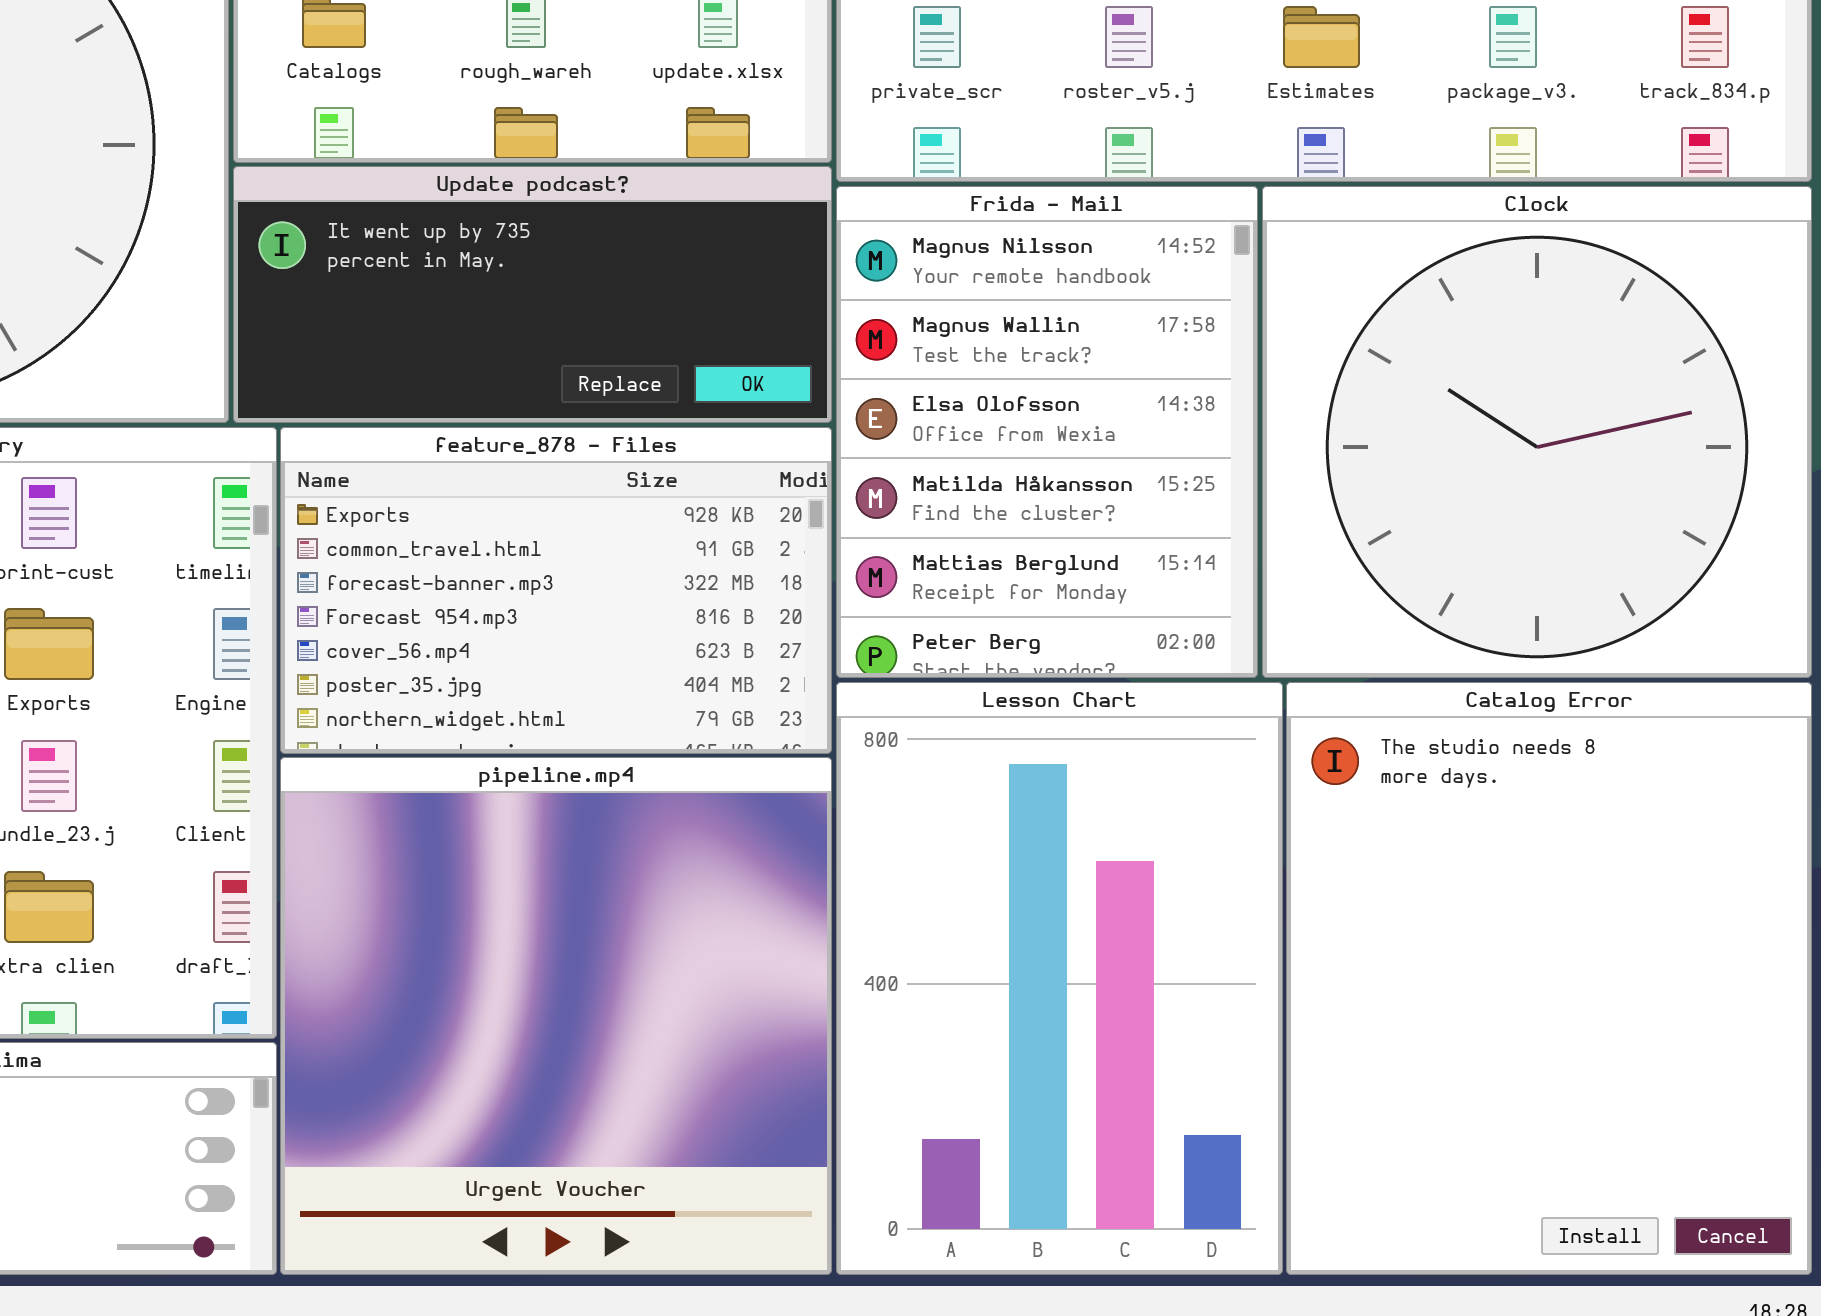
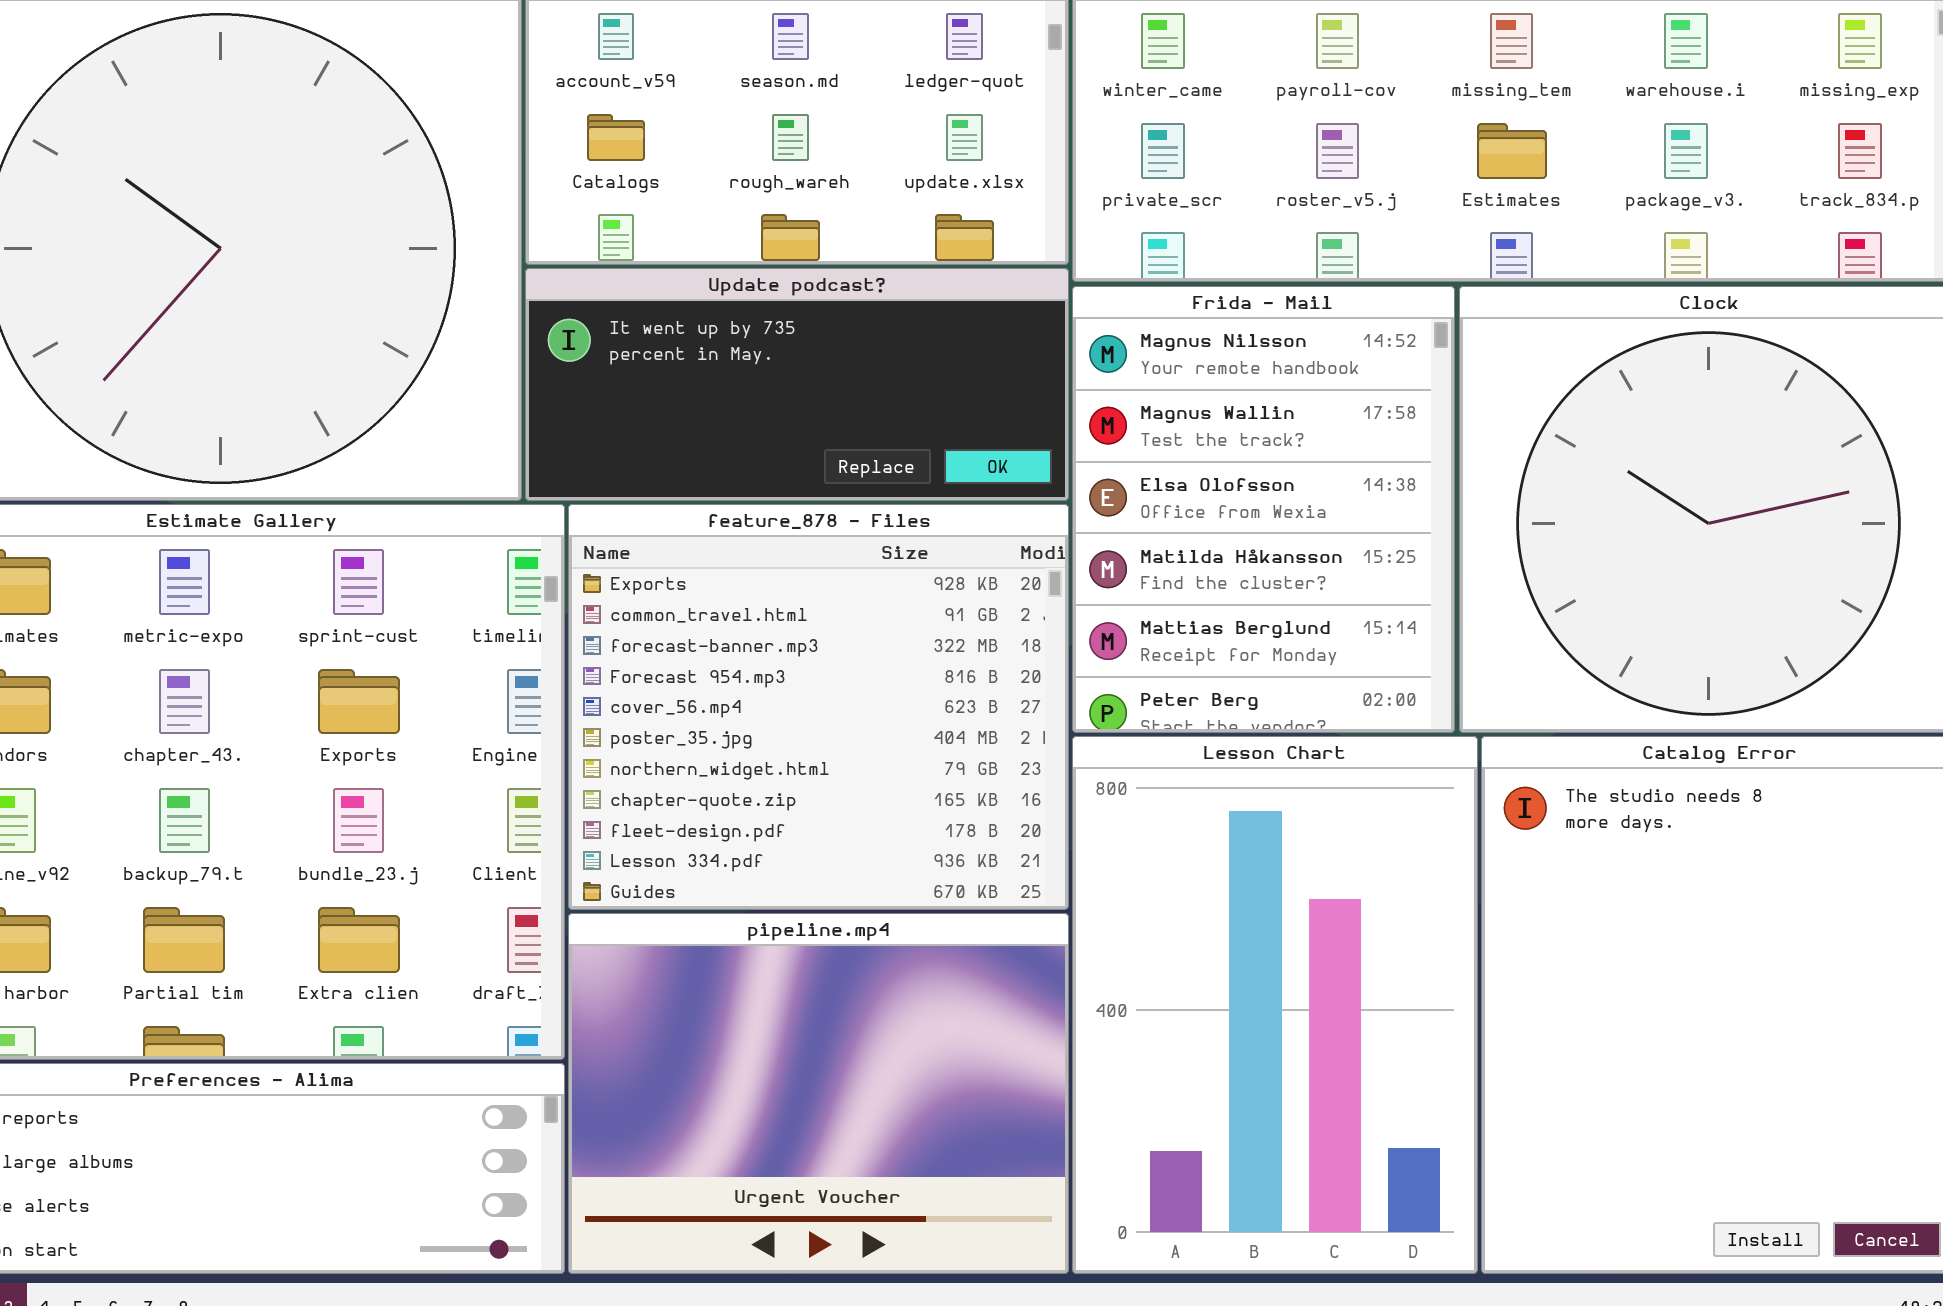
feature_878 - Files: [280,427,832,754] -> [568,504,1069,910], resized
pipeline.mp4: [280,757,832,1275] -> [568,913,1069,1274], resized

